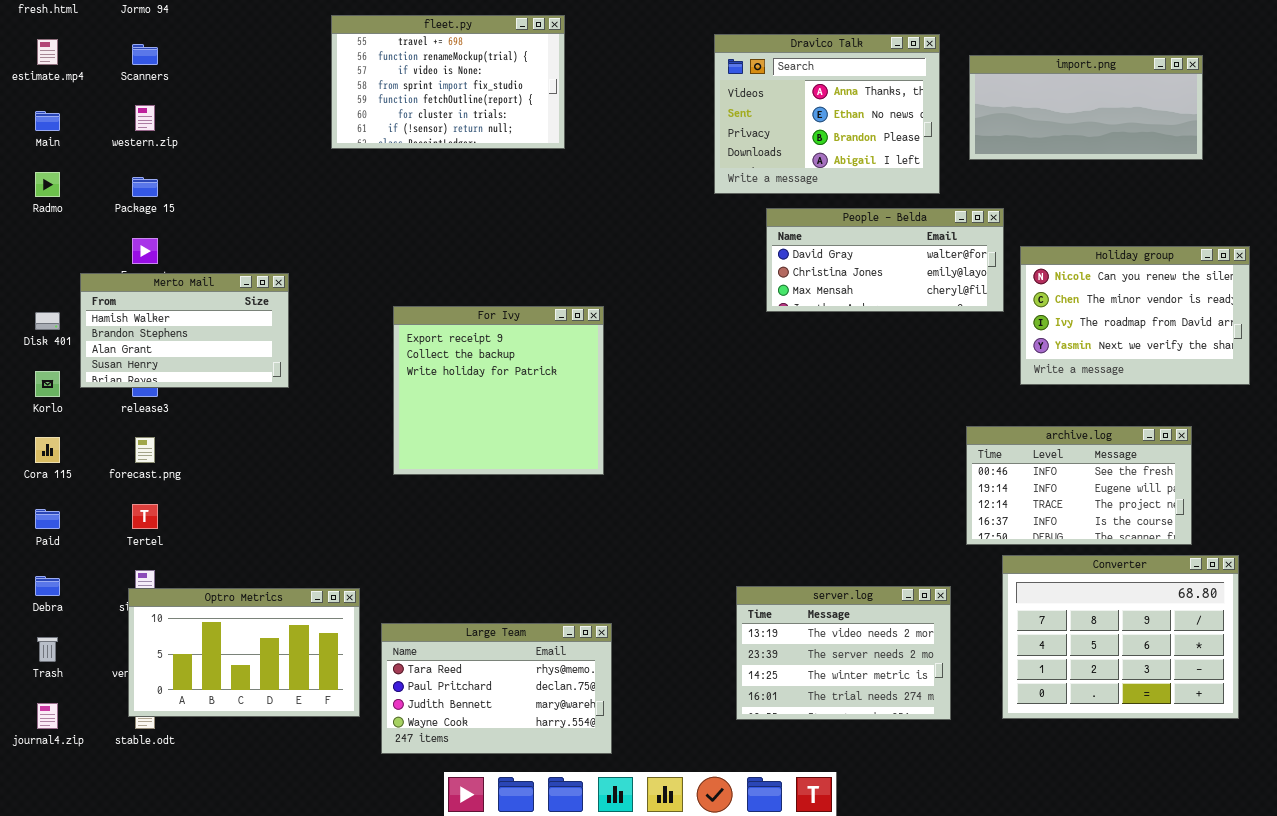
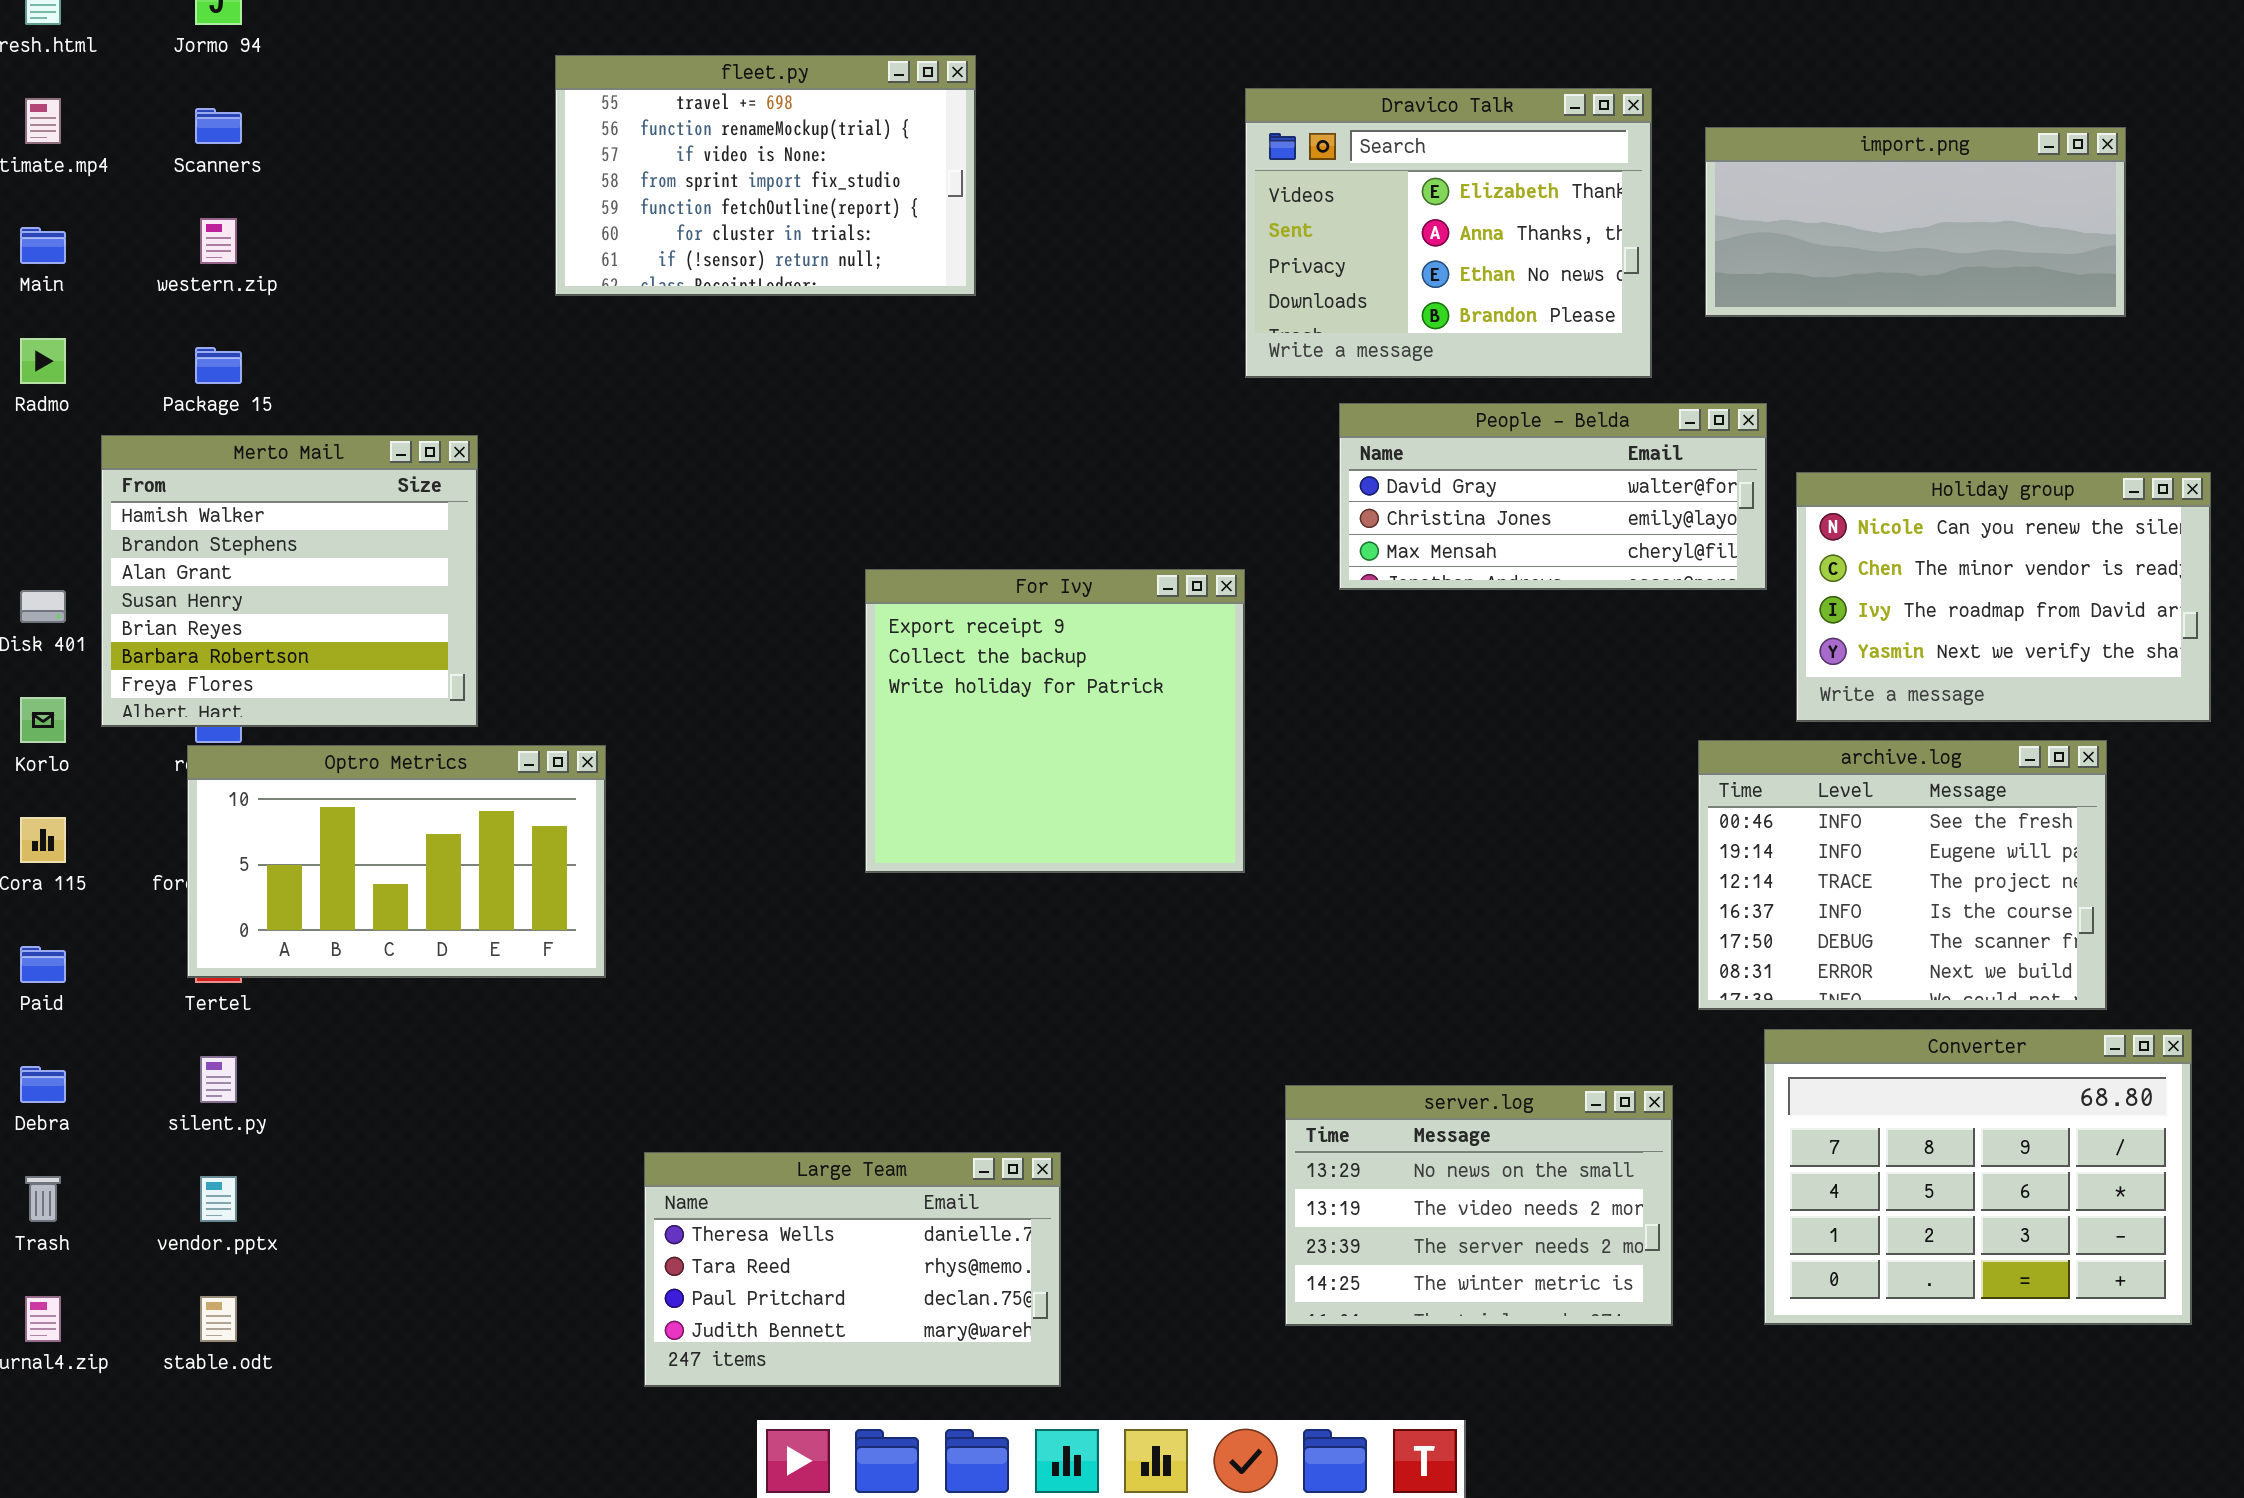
Dravico Talk: [714,34,940,194] -> [1245,88,1652,378], scrolled up 1 row
Merto Mail: [80,273,289,388] -> [101,435,478,727], resized
For Ivy: [393,306,604,475] -> [865,569,1245,873], moved
archive.log: [966,426,1192,545] -> [1698,740,2107,1010], resized
server.log: [736,586,951,720] -> [1285,1085,1673,1326], scrolled up 1 row
Optro Metrics: [128,588,360,717] -> [187,745,606,978], moved
Large Team: [381,623,612,754] -> [644,1152,1061,1387], scrolled up 1 row

